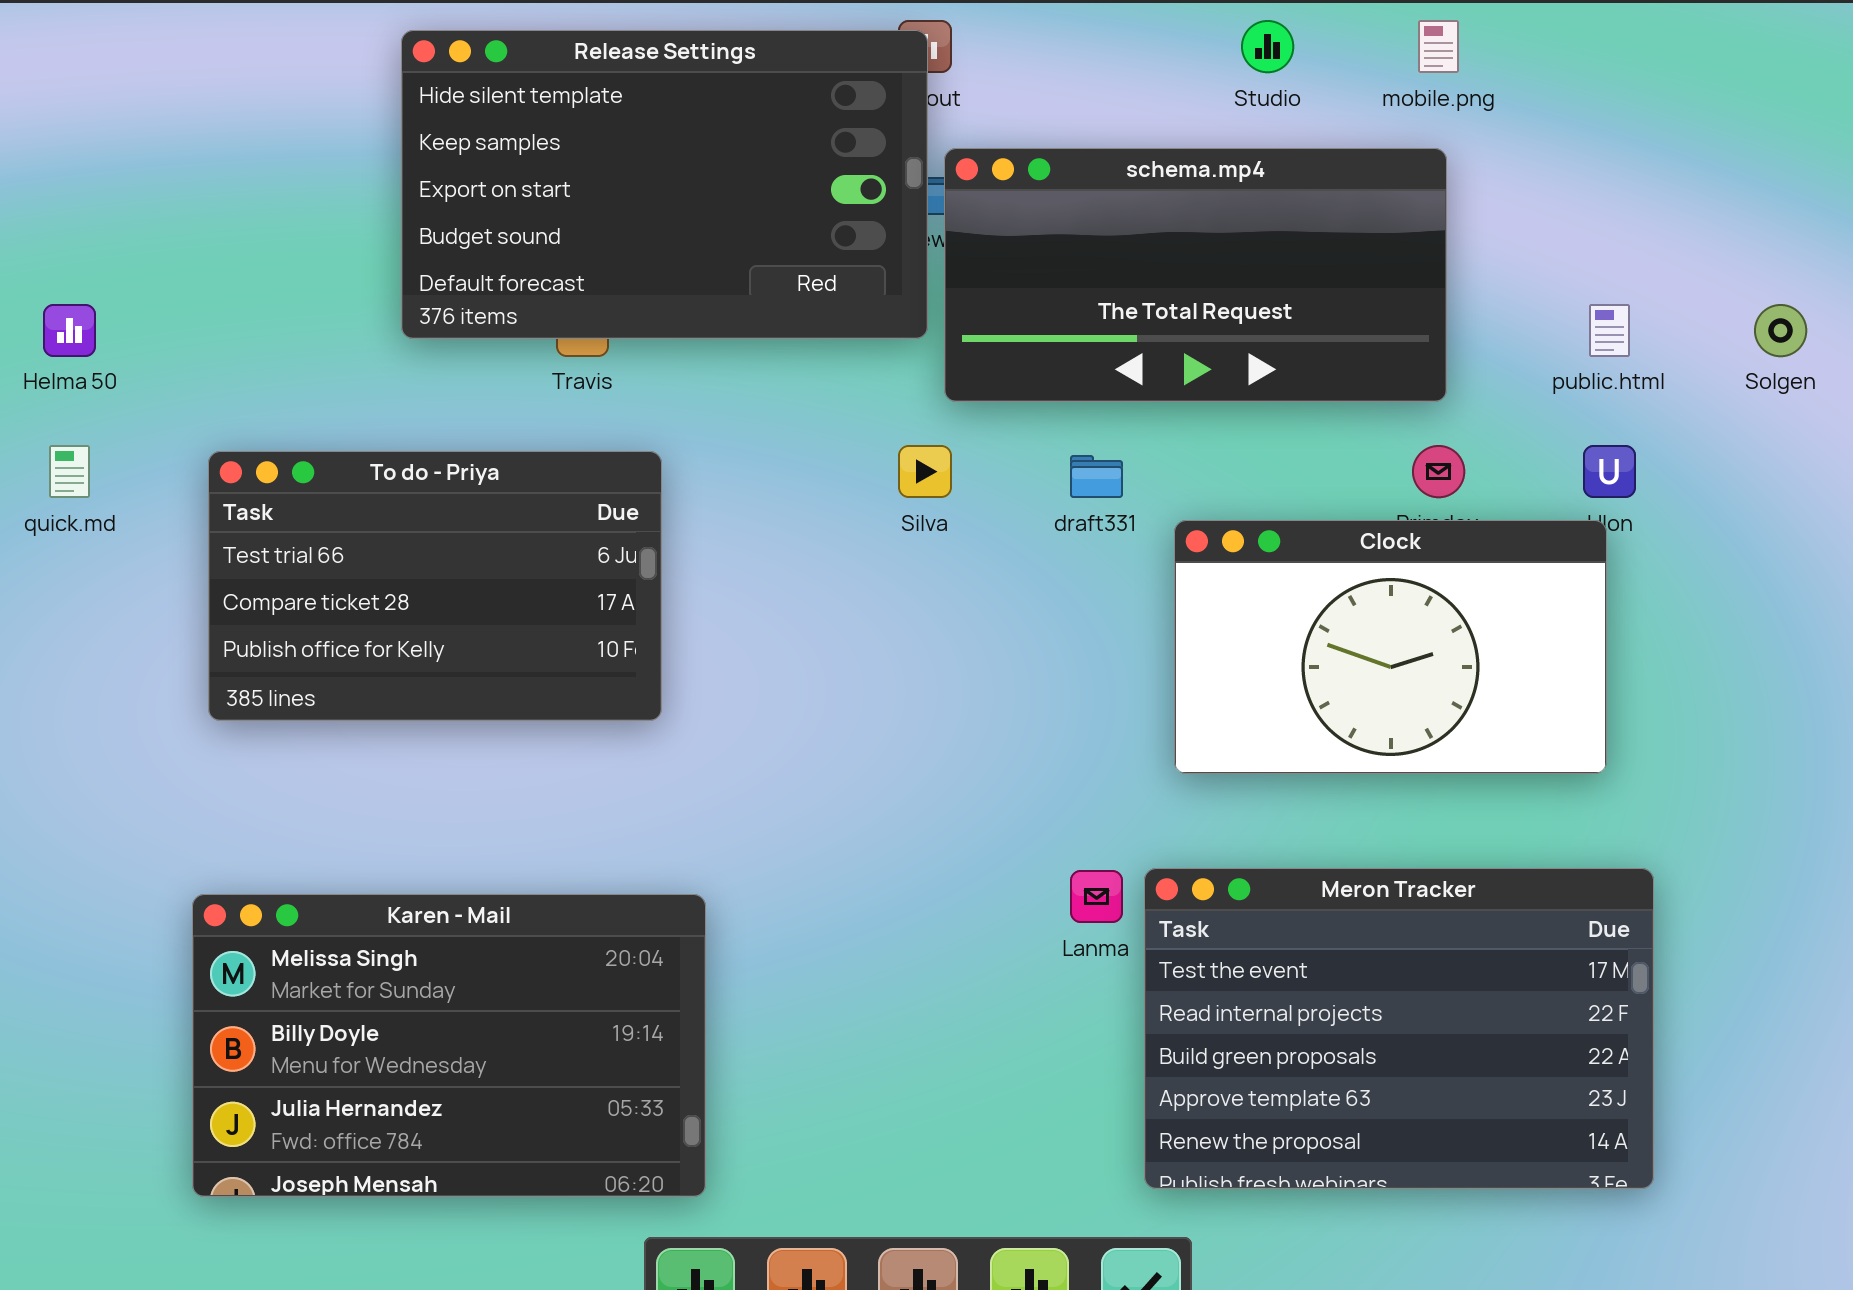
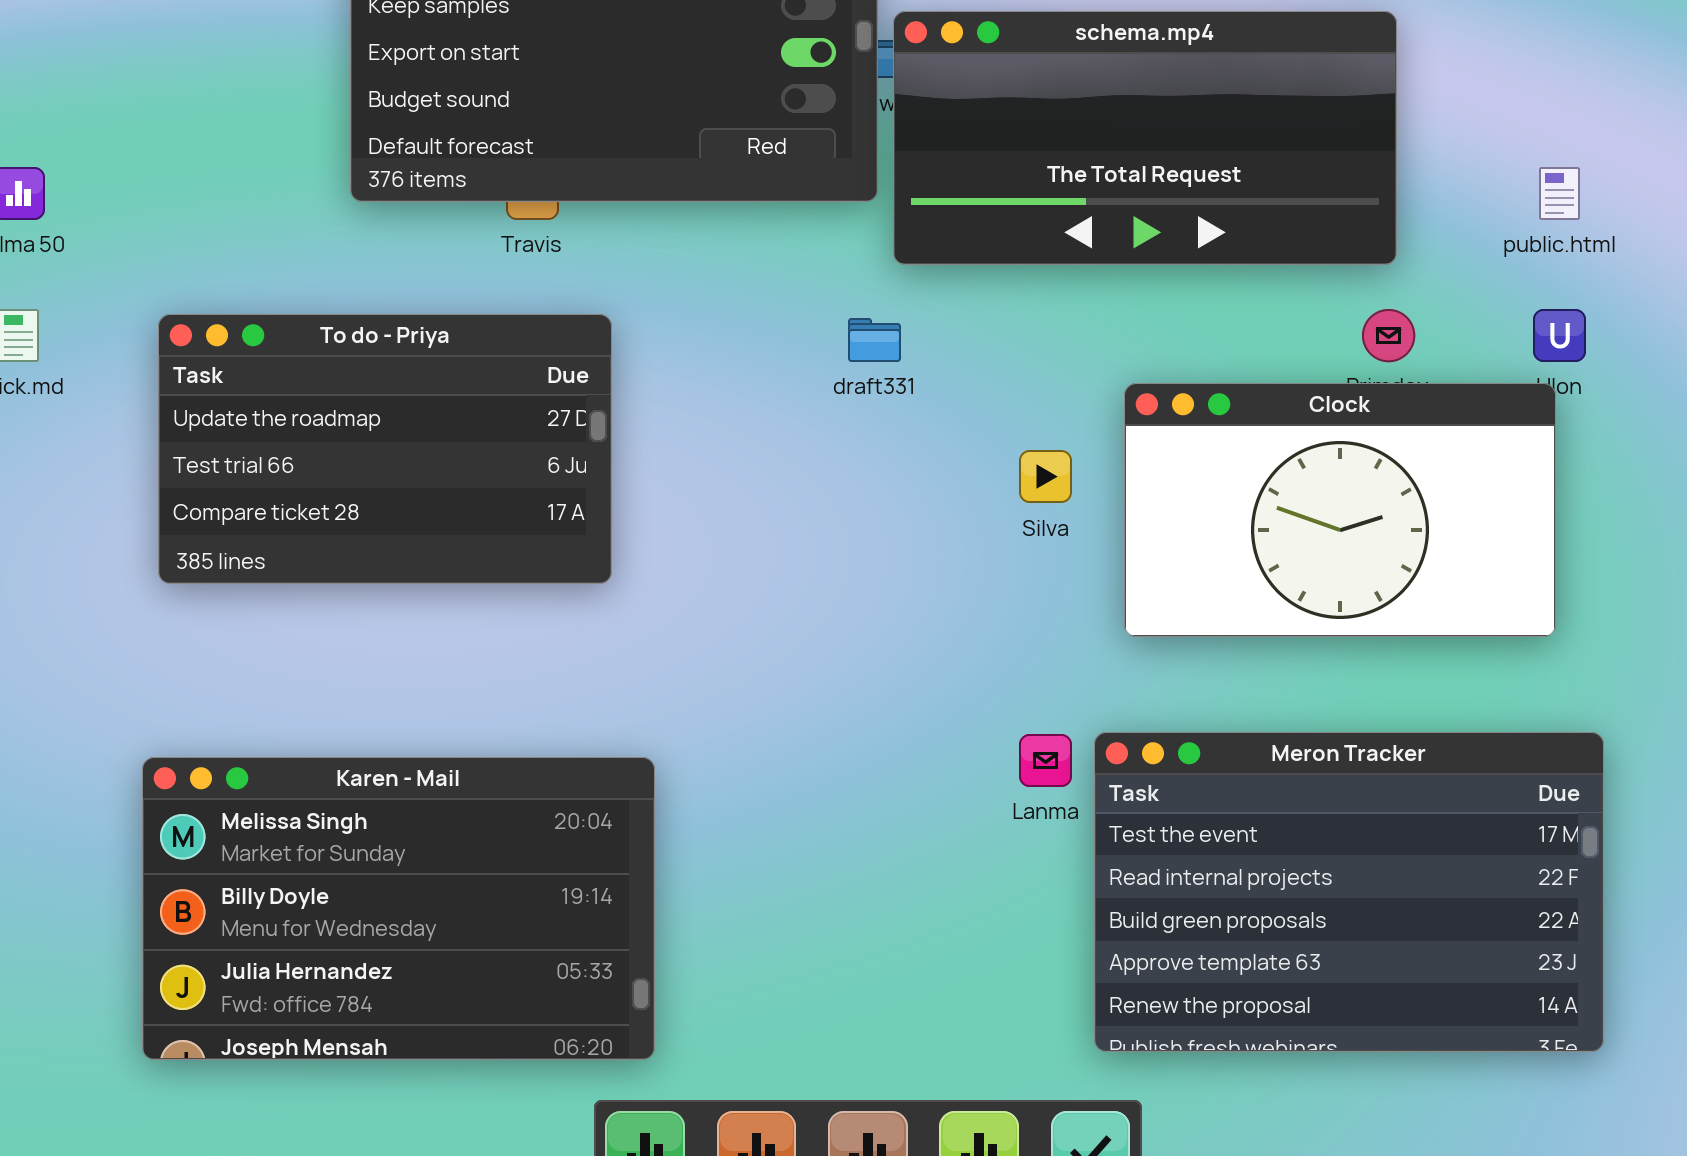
Silva: [898,445,952,498] -> [1019,450,1072,503], moved
To do - Priya: [208,451,662,721] -> [158,314,612,584], scrolled up 1 row
draft331: [1070,455,1123,498] -> [848,318,901,362], moved

